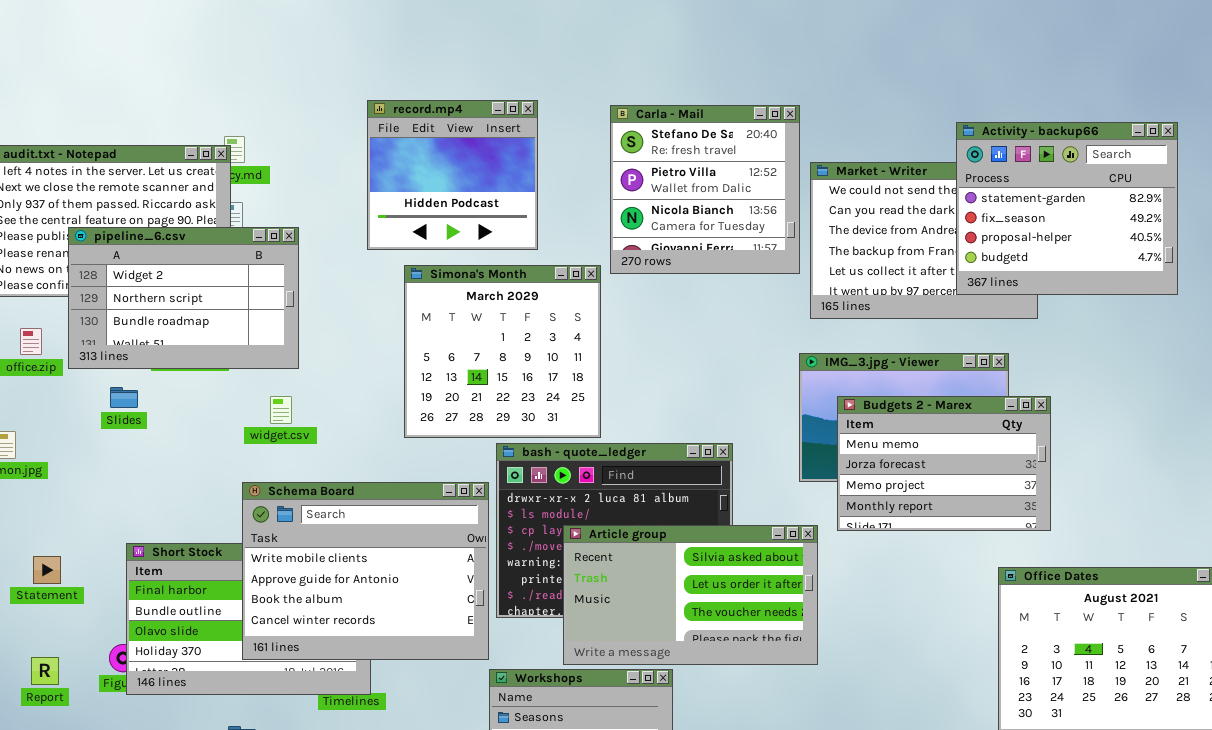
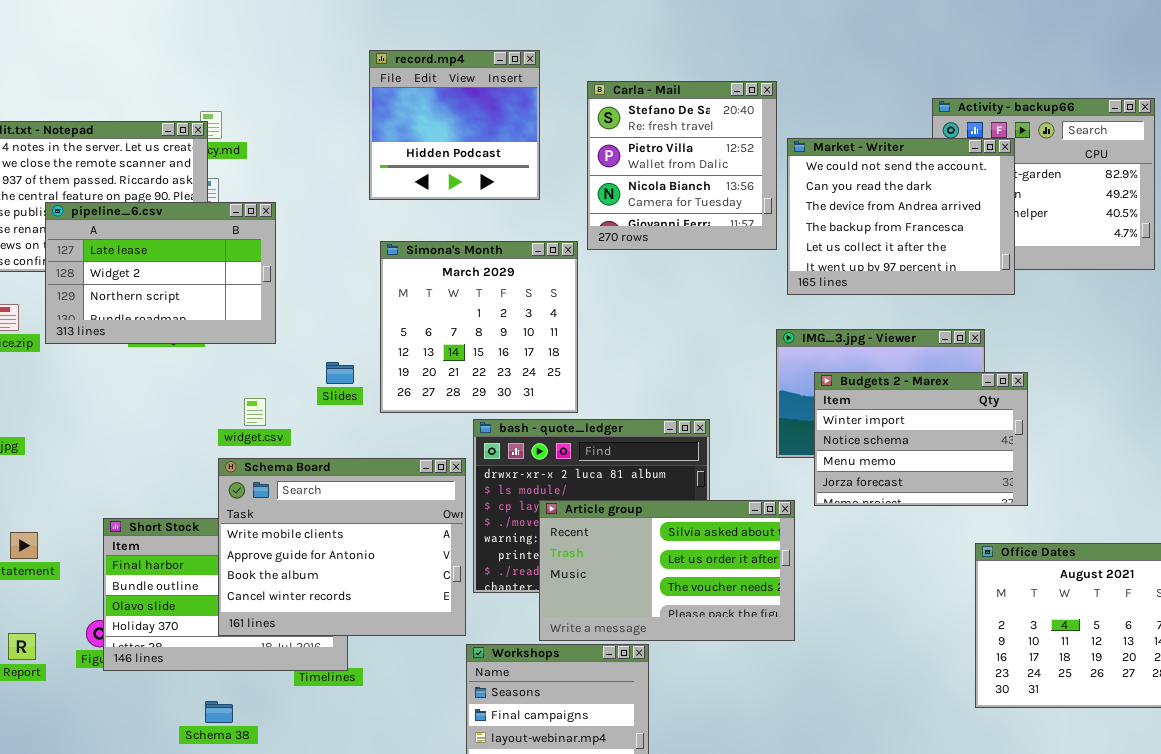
record.mp4: [367,100,538,250] -> [369,50,540,200], moved
Market - Writer: [810,162,1038,319] -> [787,138,1015,295], raised
pipeline_6.csv: [68,227,299,369] -> [45,202,276,344], scrolled up 1 row
Slides: [110,387,138,408] -> [326,362,354,384], moved
widget.csv: [270,396,292,424] -> [244,398,266,426], moved
Budgets 2 - Marex: [837,396,1051,531] -> [814,372,1028,506], scrolled up 2 rows

